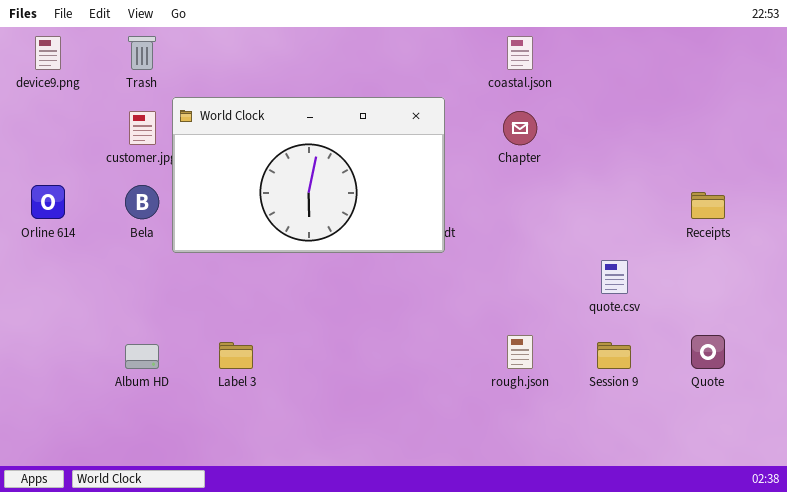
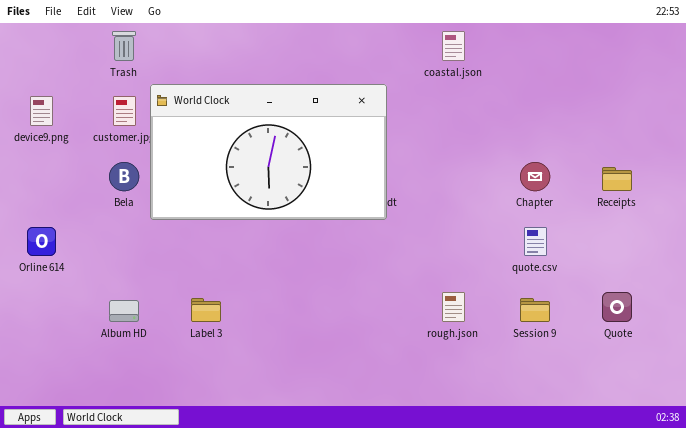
device9.png: [35,36,61,70] -> [30,96,53,126], moved
Chapter: [503,111,537,145] -> [520,162,550,191], moved
Orline 614: [31,185,65,219] -> [27,227,56,256], moved

